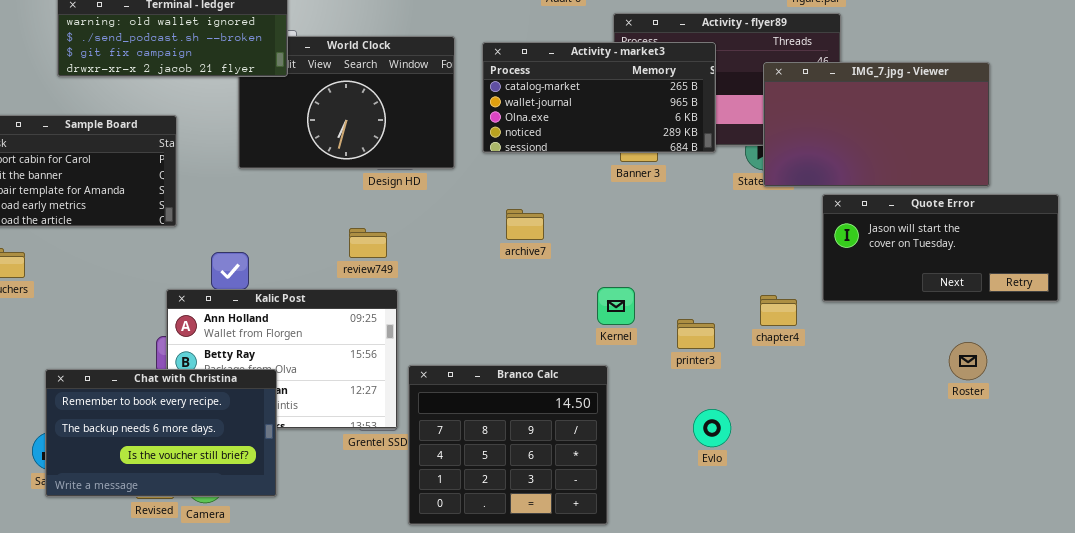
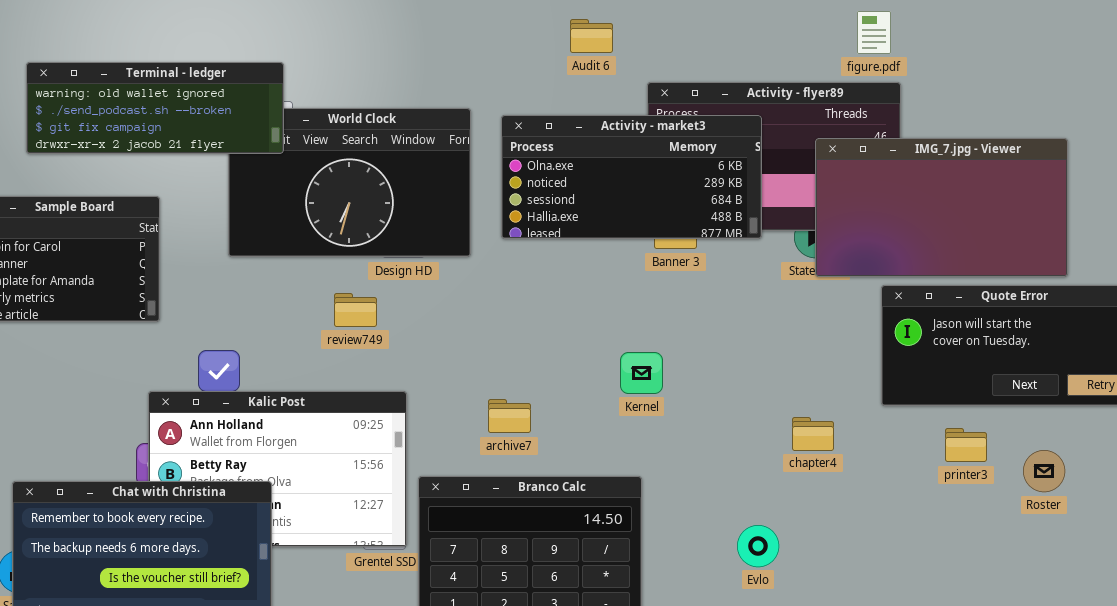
Activity - market3: [482,42,716,153] -> [501,115,762,239], scrolled down 2 rows
archive7: [506,209,544,240] -> [488,399,531,433], moved
review749: [349,228,387,258] -> [334,293,377,327], moved
Kernel: [597,287,635,325] -> [620,352,663,394], moved
chapter4: [760,295,797,326] -> [792,417,834,451], moved
printer3: [677,319,715,349] -> [945,428,987,462], moved

